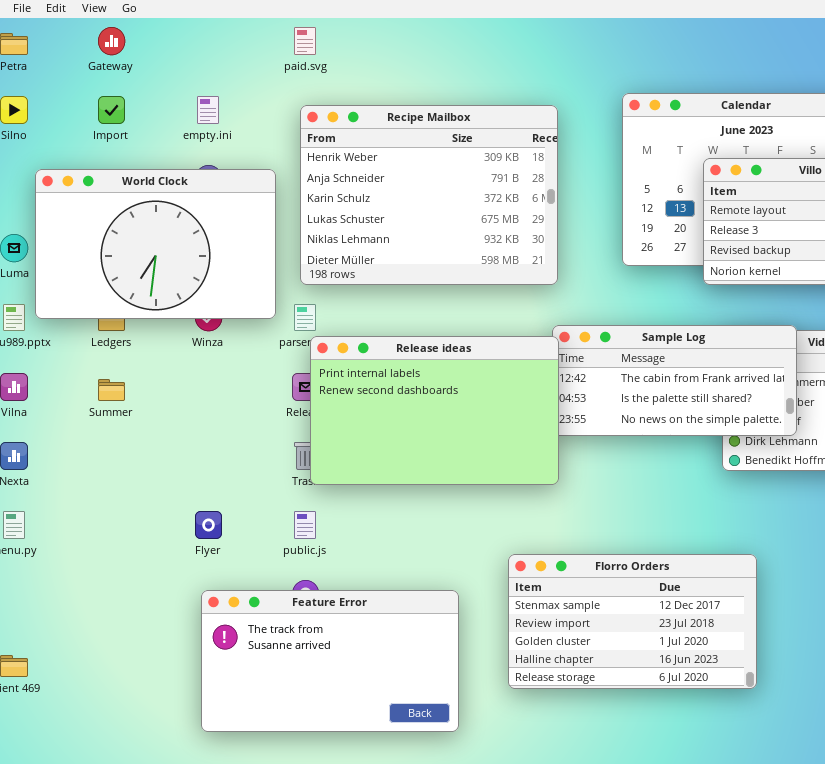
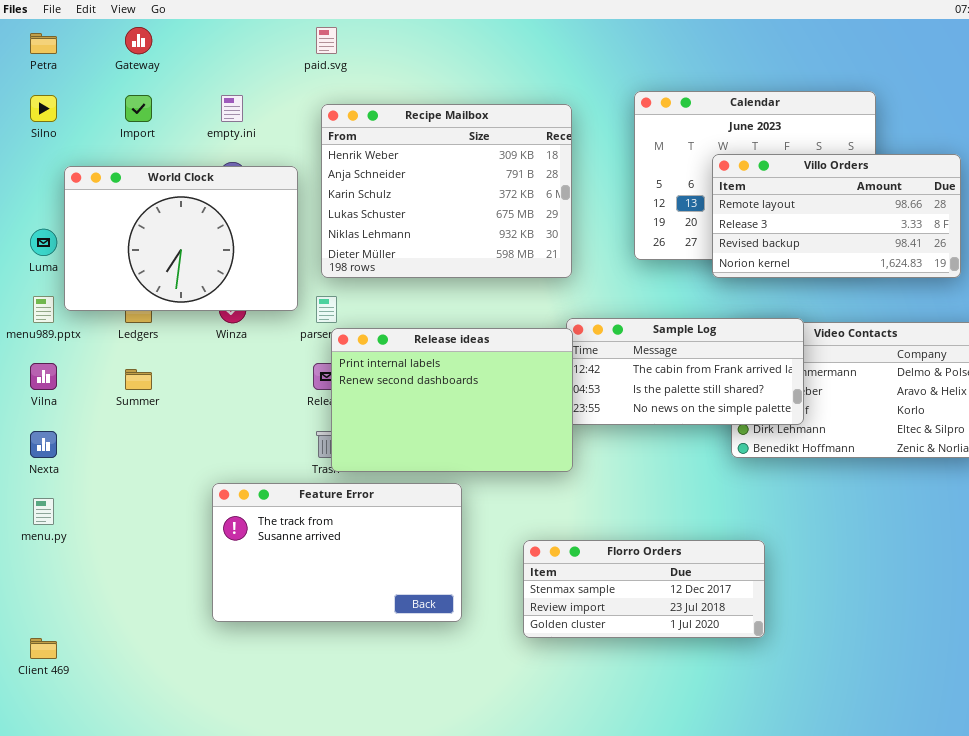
Florro Orders: [508,554,757,689] -> [523,540,765,638], resized
Feature Error: [201,590,459,732] -> [212,483,462,622], moved

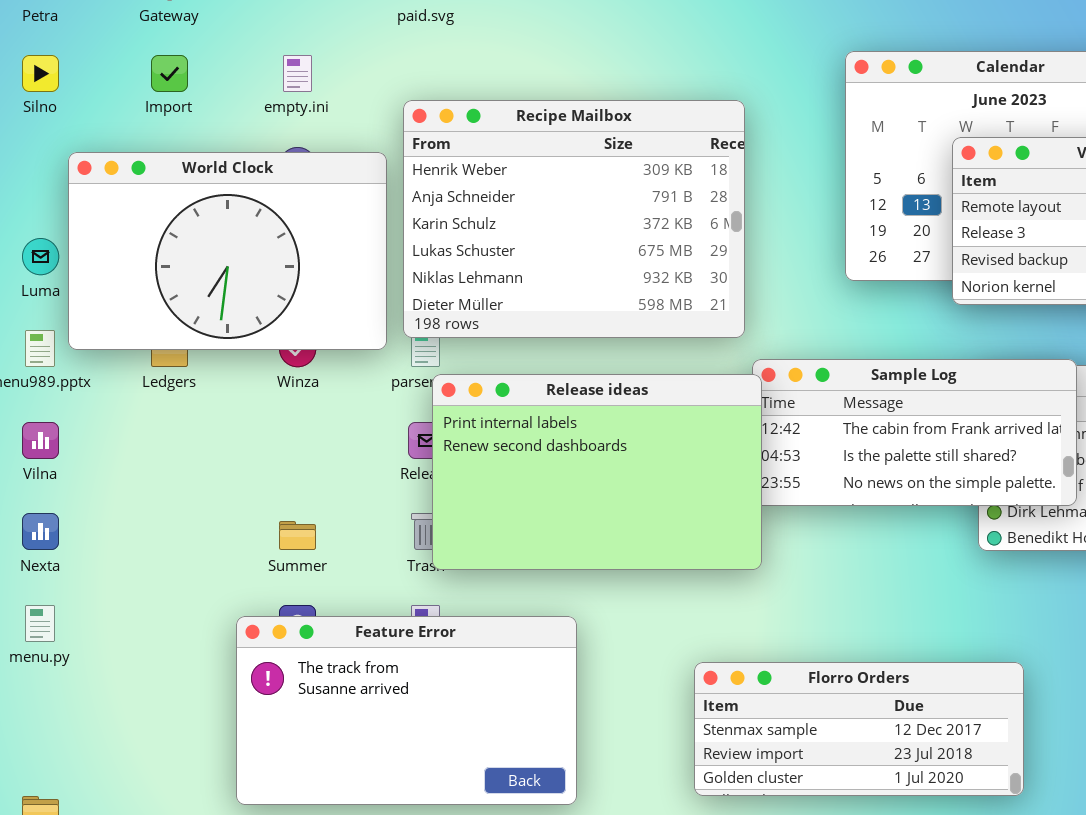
Recipe Mailbox: [321,104,572,278] -> [403,100,745,338], moved
Summer: [125,369,152,390] -> [279,521,316,550], moved
Feature Error: [212,483,462,622] -> [236,616,577,805], moved

